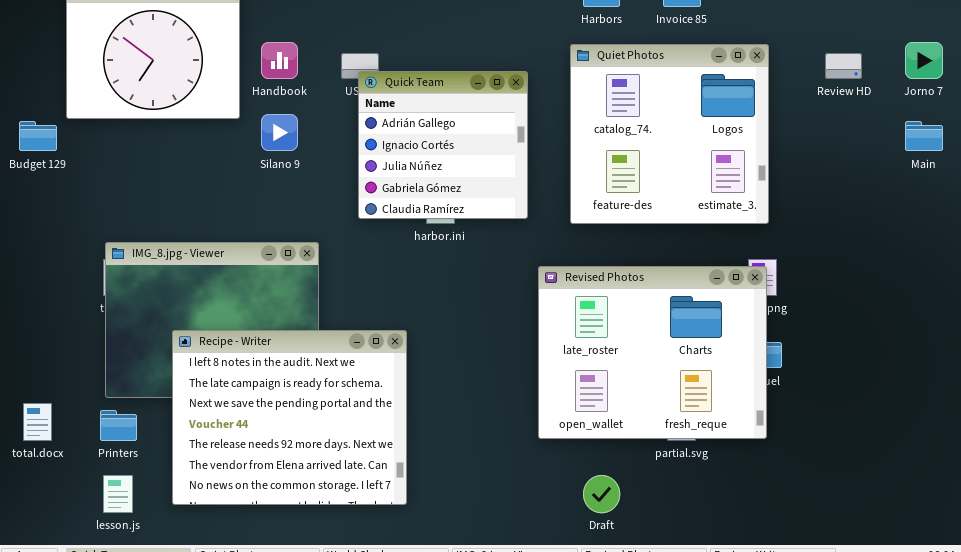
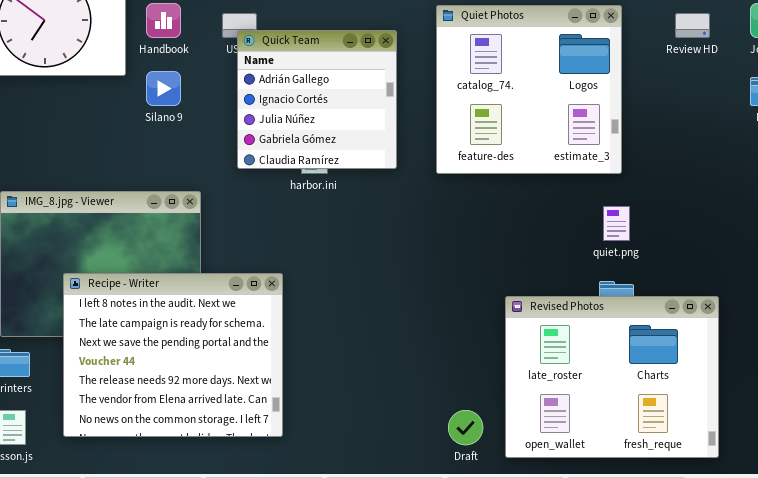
Revised Photos: [538,266,767,439] -> [505,296,719,458], moved

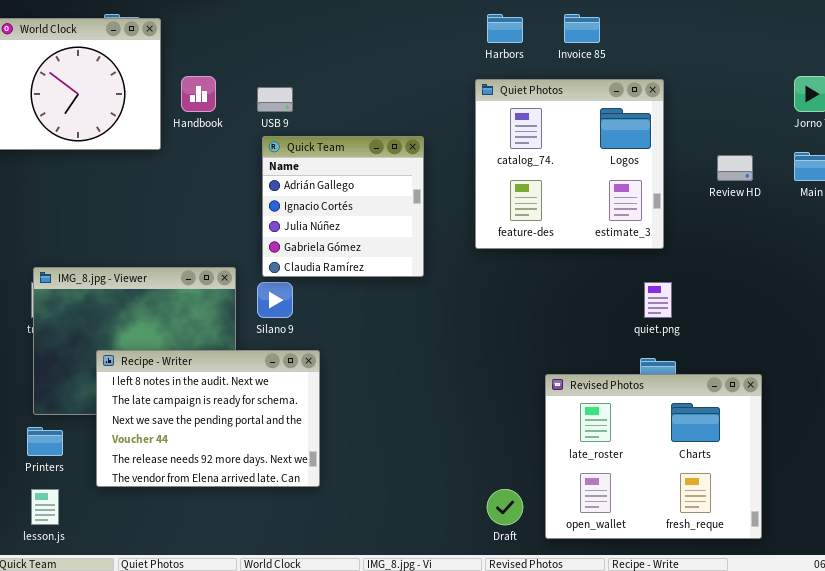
Review HD: [675,13,710,38] -> [717,155,753,181], moved
Quick Team: [237,30,397,169] -> [262,136,424,277], moved
Silano 9: [146,71,181,106] -> [257,282,293,318], moved
Recipe - Writer: [63,273,283,437] -> [96,350,320,487], resized

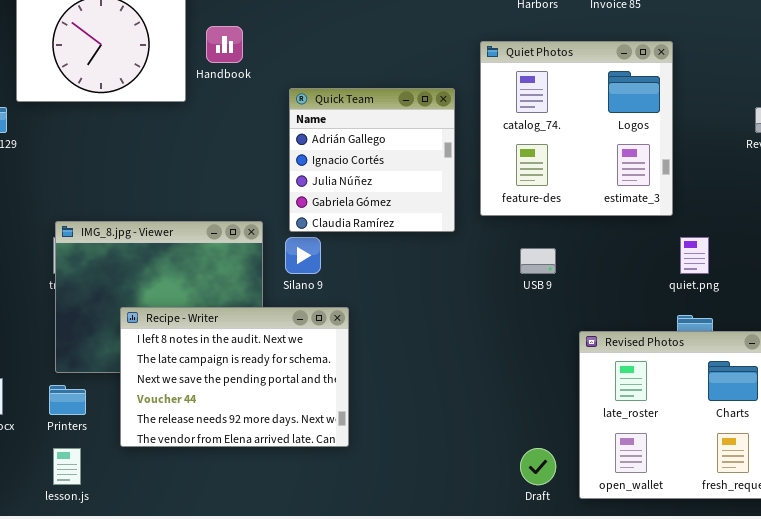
Quiet Photos: [475,79,664,249] -> [480,41,673,216], moved
USB 9: [257,87,293,112] -> [520,248,556,274], moved

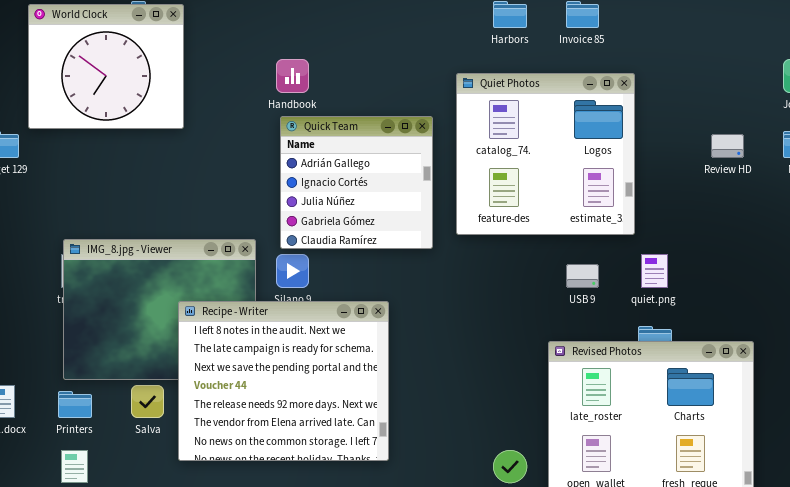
Handbook: [206,26,243,63] -> [276,59,309,93], moved
USB 9: [520,248,556,274] -> [566,264,599,288], moved
Recipe - Writer: [120,307,349,447] -> [178,301,389,461], moved, resized

